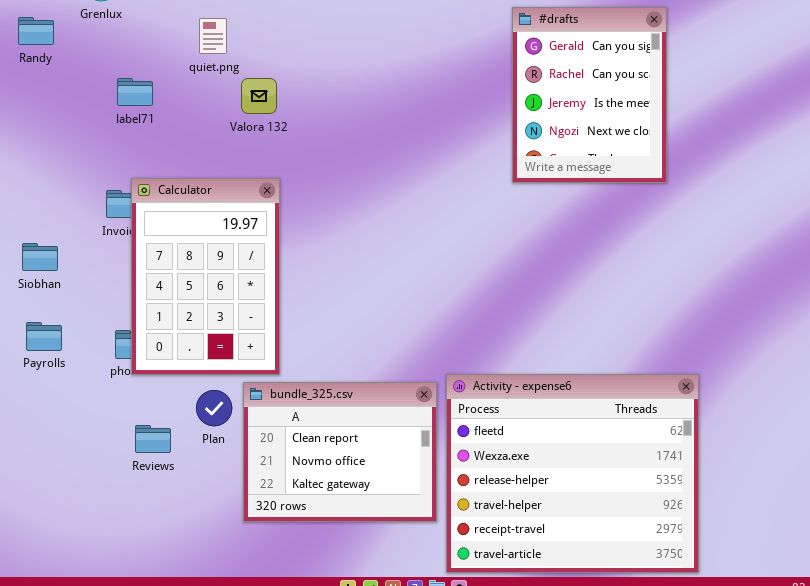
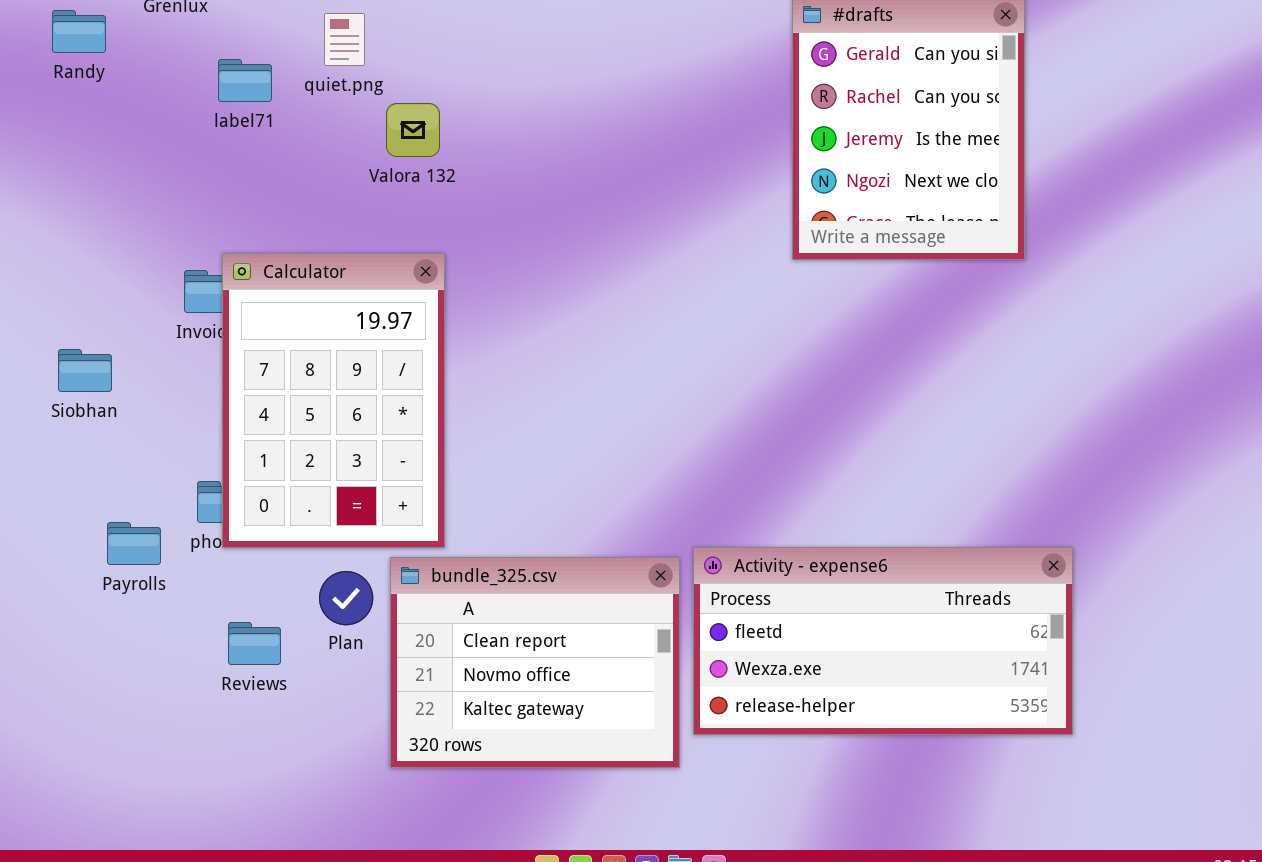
label71: [117,78,153,106] -> [218,59,272,102], moved
Payrolls: [26,322,62,351] -> [107,522,161,565], moved
Activity - expense6: [446,374,699,573] -> [693,547,1073,735], resized

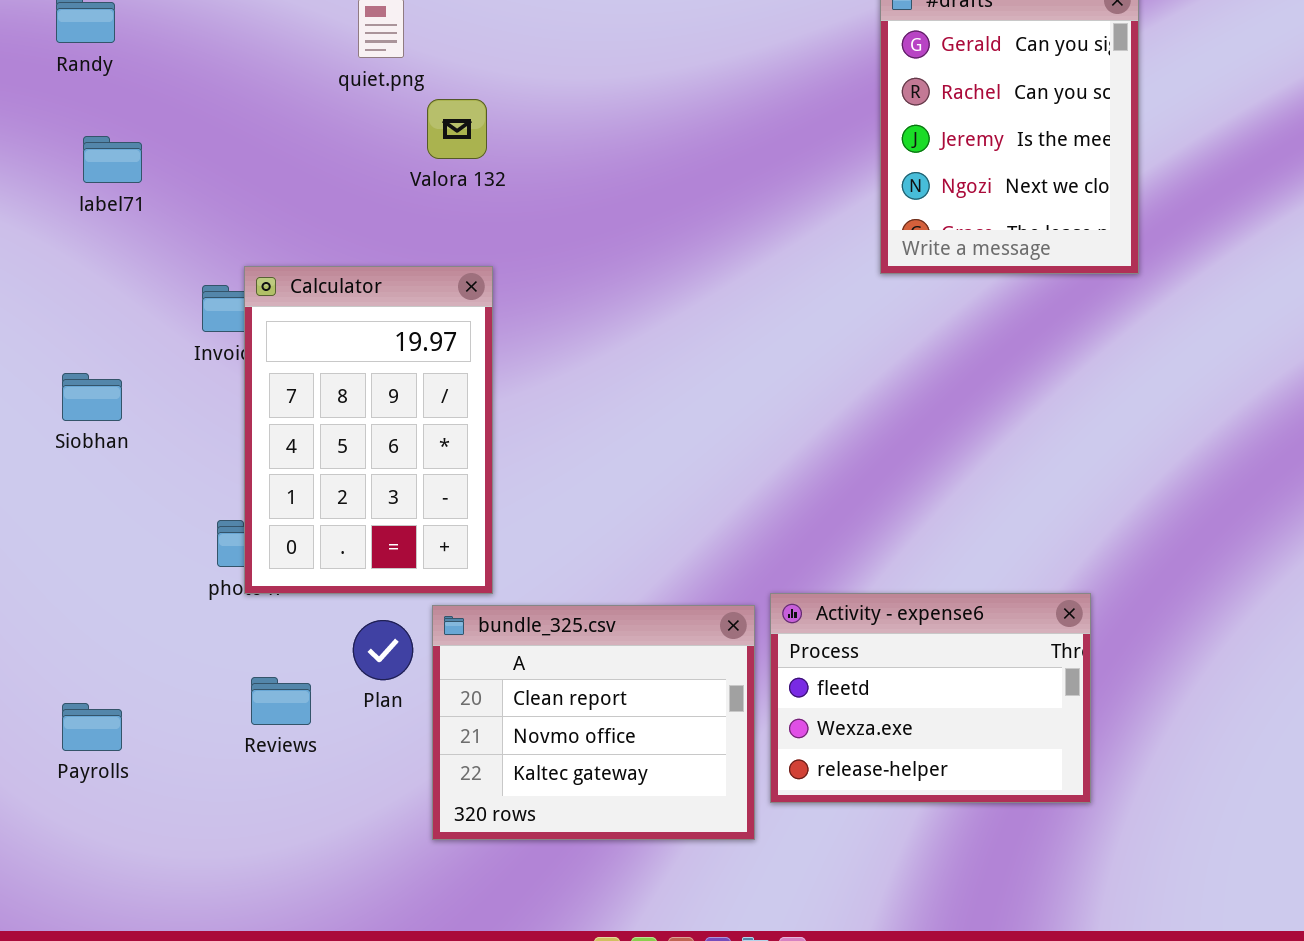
label71: [218,59,272,102] -> [83,136,142,183], moved
Payrolls: [107,522,161,565] -> [62,703,122,751], moved
Activity - expense6: [693,547,1073,735] -> [770,593,1091,803], resized

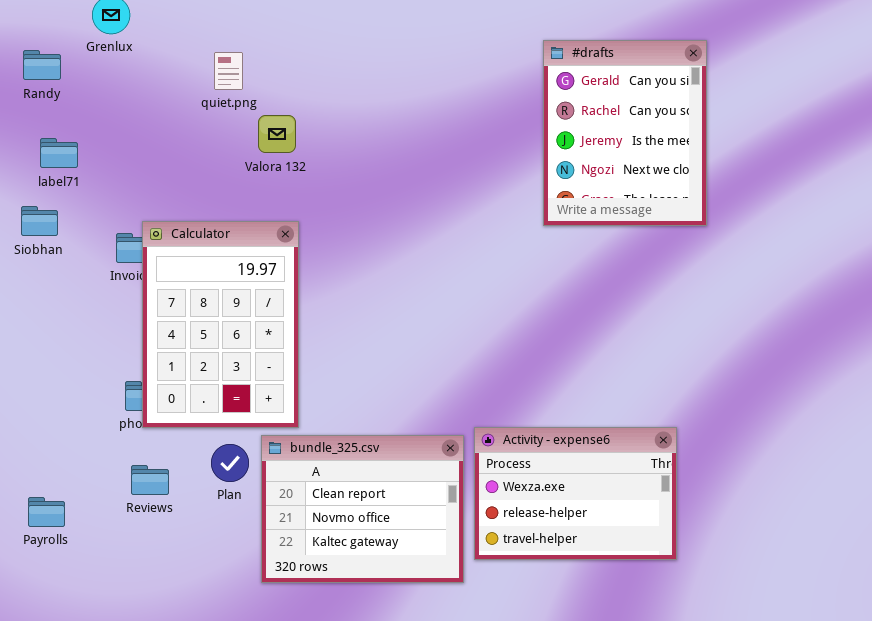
Siobhan: [62,373,122,421] -> [21,206,58,236], moved
Activity - expense6: [770,593,1091,803] -> [474,427,677,560], scrolled down 1 row
Reviews: [251,677,311,725] -> [131,465,169,495], moved

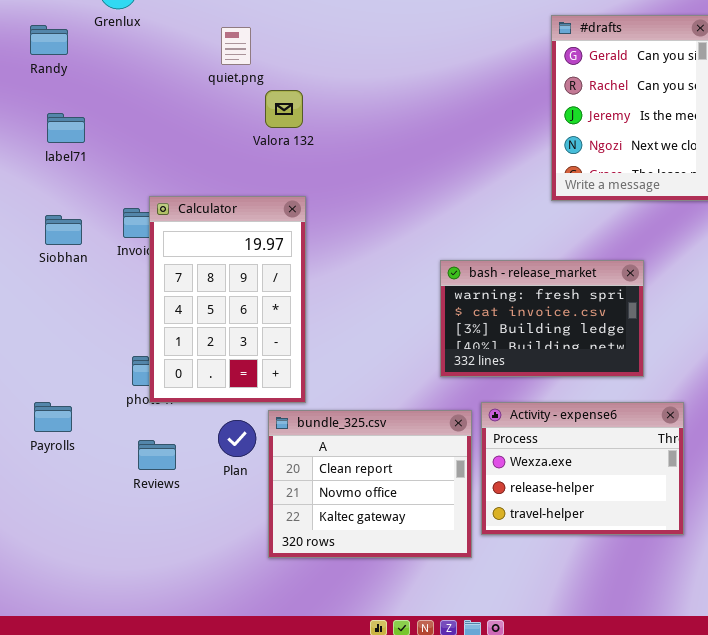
Siobhan: [21,206,58,236] -> [45,215,82,245], moved
bash - release_market: none -> [440,260,644,377], opened
Payrolls: [28,497,65,527] -> [34,402,72,432], moved

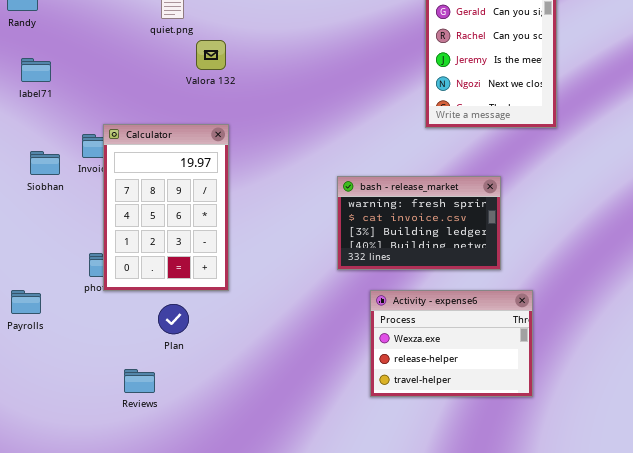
Siobhan: [45,215,82,245] -> [30,151,60,175], moved
bundle_325.csv: [268,410,472,558] -> none, closed
Reviews: [138,440,176,470] -> [124,369,155,393], moved

